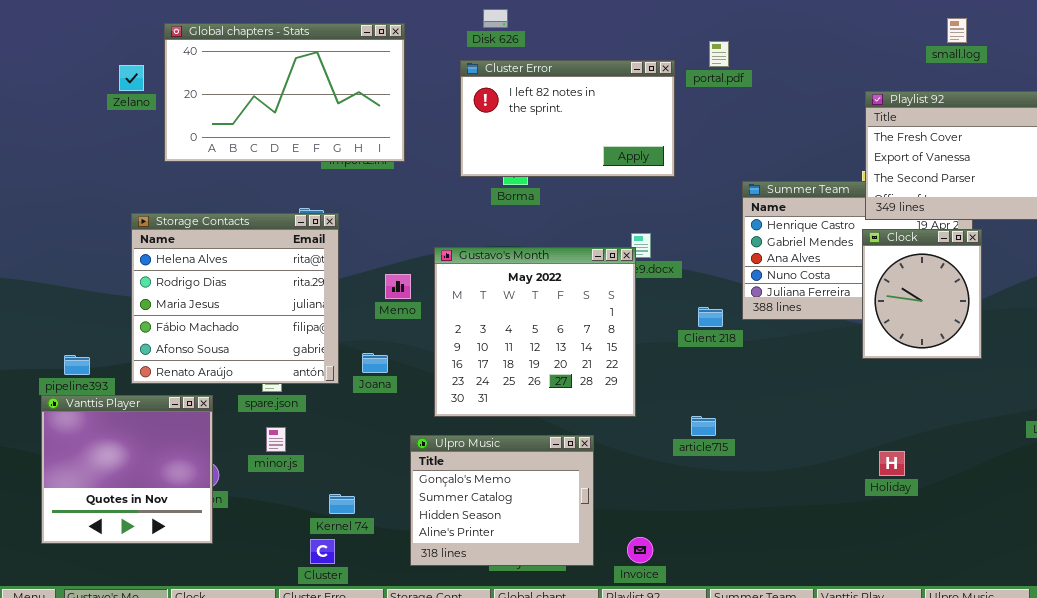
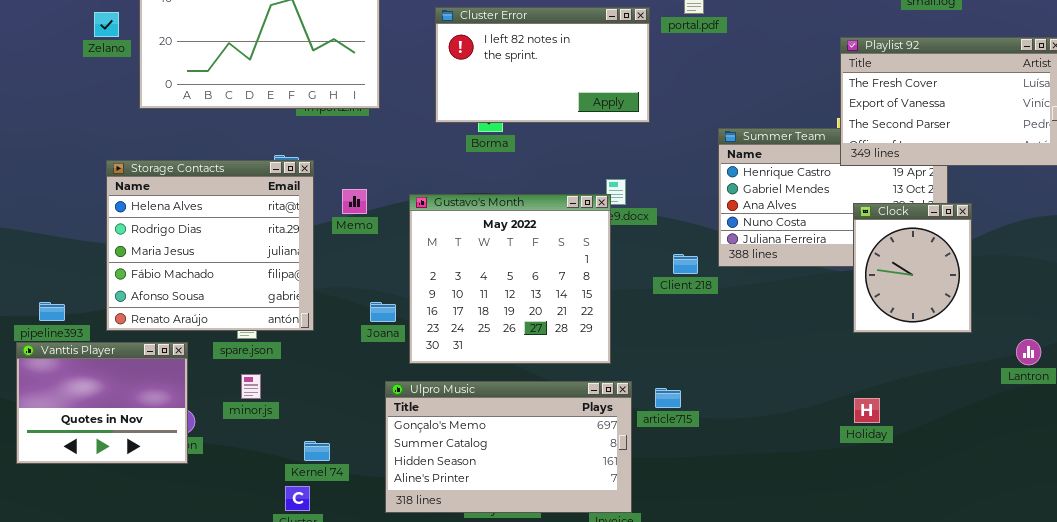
Clock: [862,229,982,359] -> [853,203,972,333], moved
Memo: [385,274,411,299] -> [342,189,367,214], moved
Joana: [362,353,388,373] -> [370,302,396,322], moved
Vanttis Player: [41,395,213,544] -> [16,342,188,464], resized
article715: [691,416,716,436] -> [655,388,681,408], moved
Ulpro Music: [410,435,594,566] -> [385,381,632,513], resized

